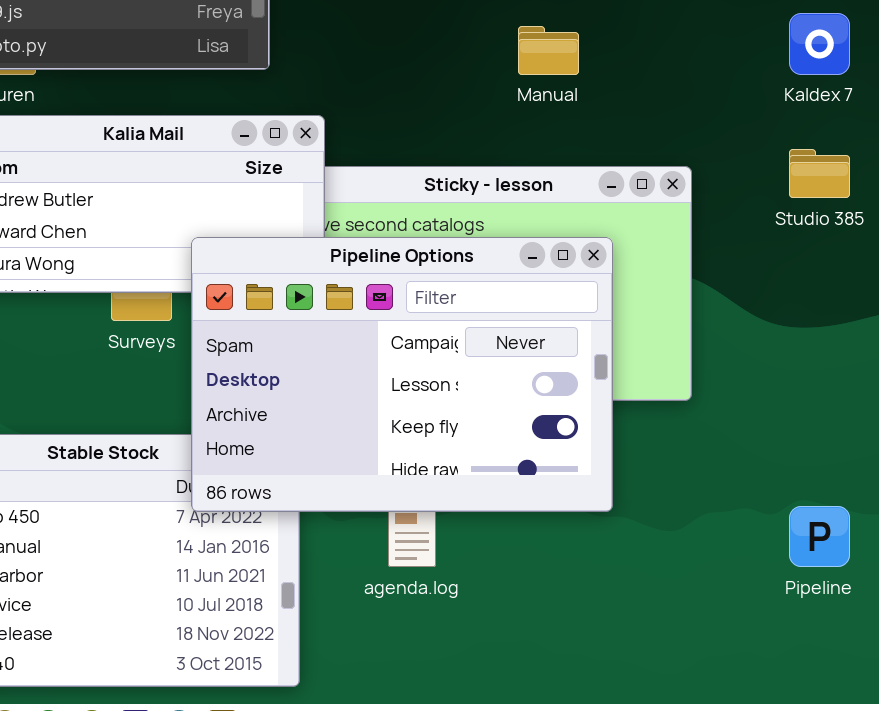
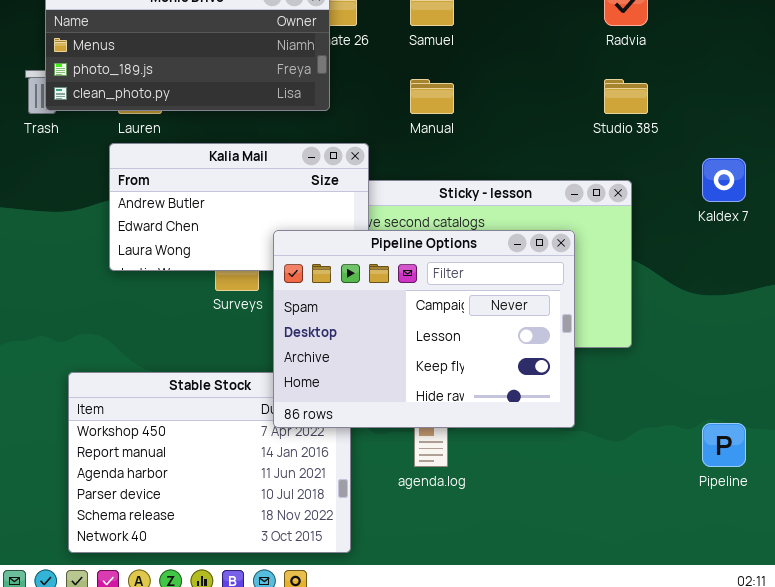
Kaldex 7: [789,13,850,75] -> [702,158,746,202], moved
Manual: [518,26,579,75] -> [410,79,454,114], moved
Studio 385: [789,149,850,198] -> [604,79,648,114], moved

